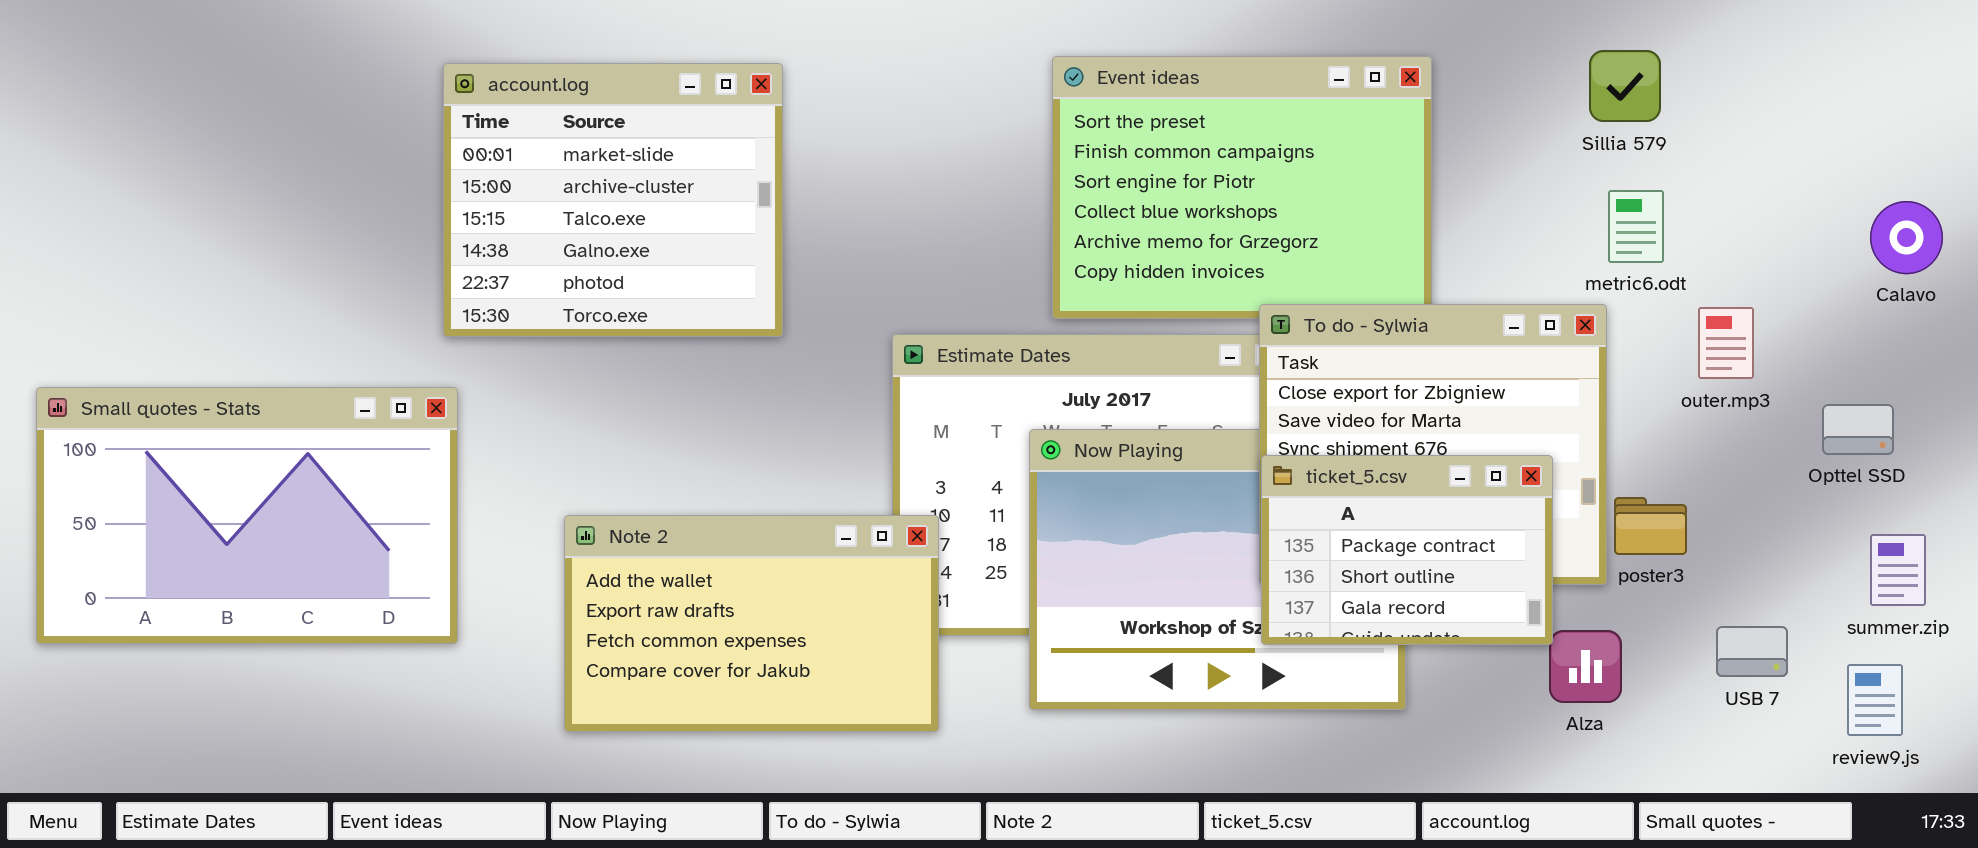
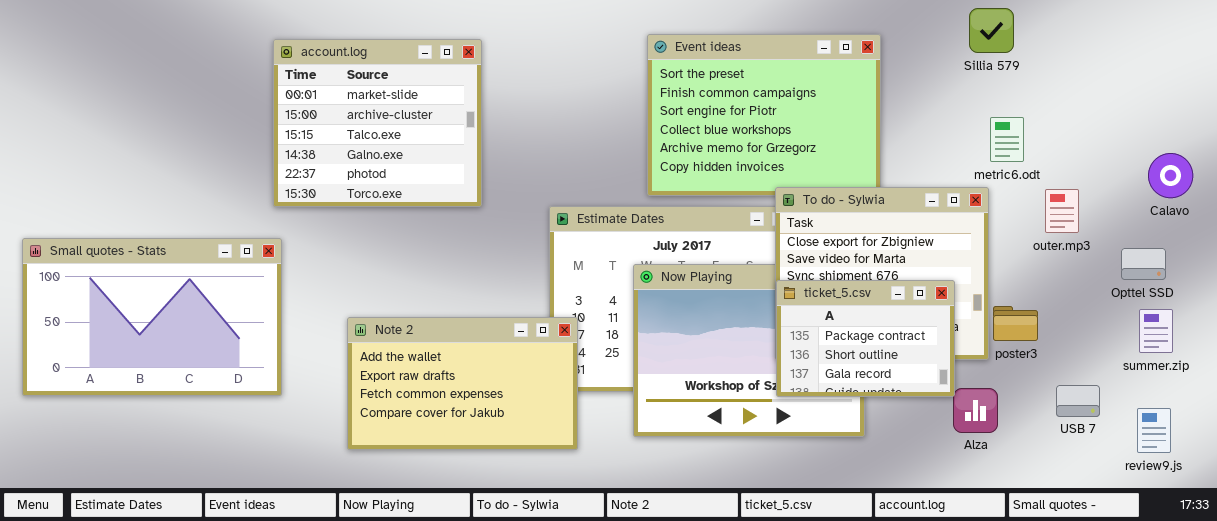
Sillia 579: [1589,50,1661,122] -> [969,8,1014,53], moved
Calavo: [1870,201,1943,274] -> [1148,153,1193,198], moved
summer.zip: [1870,534,1926,606] -> [1139,309,1173,353], moved

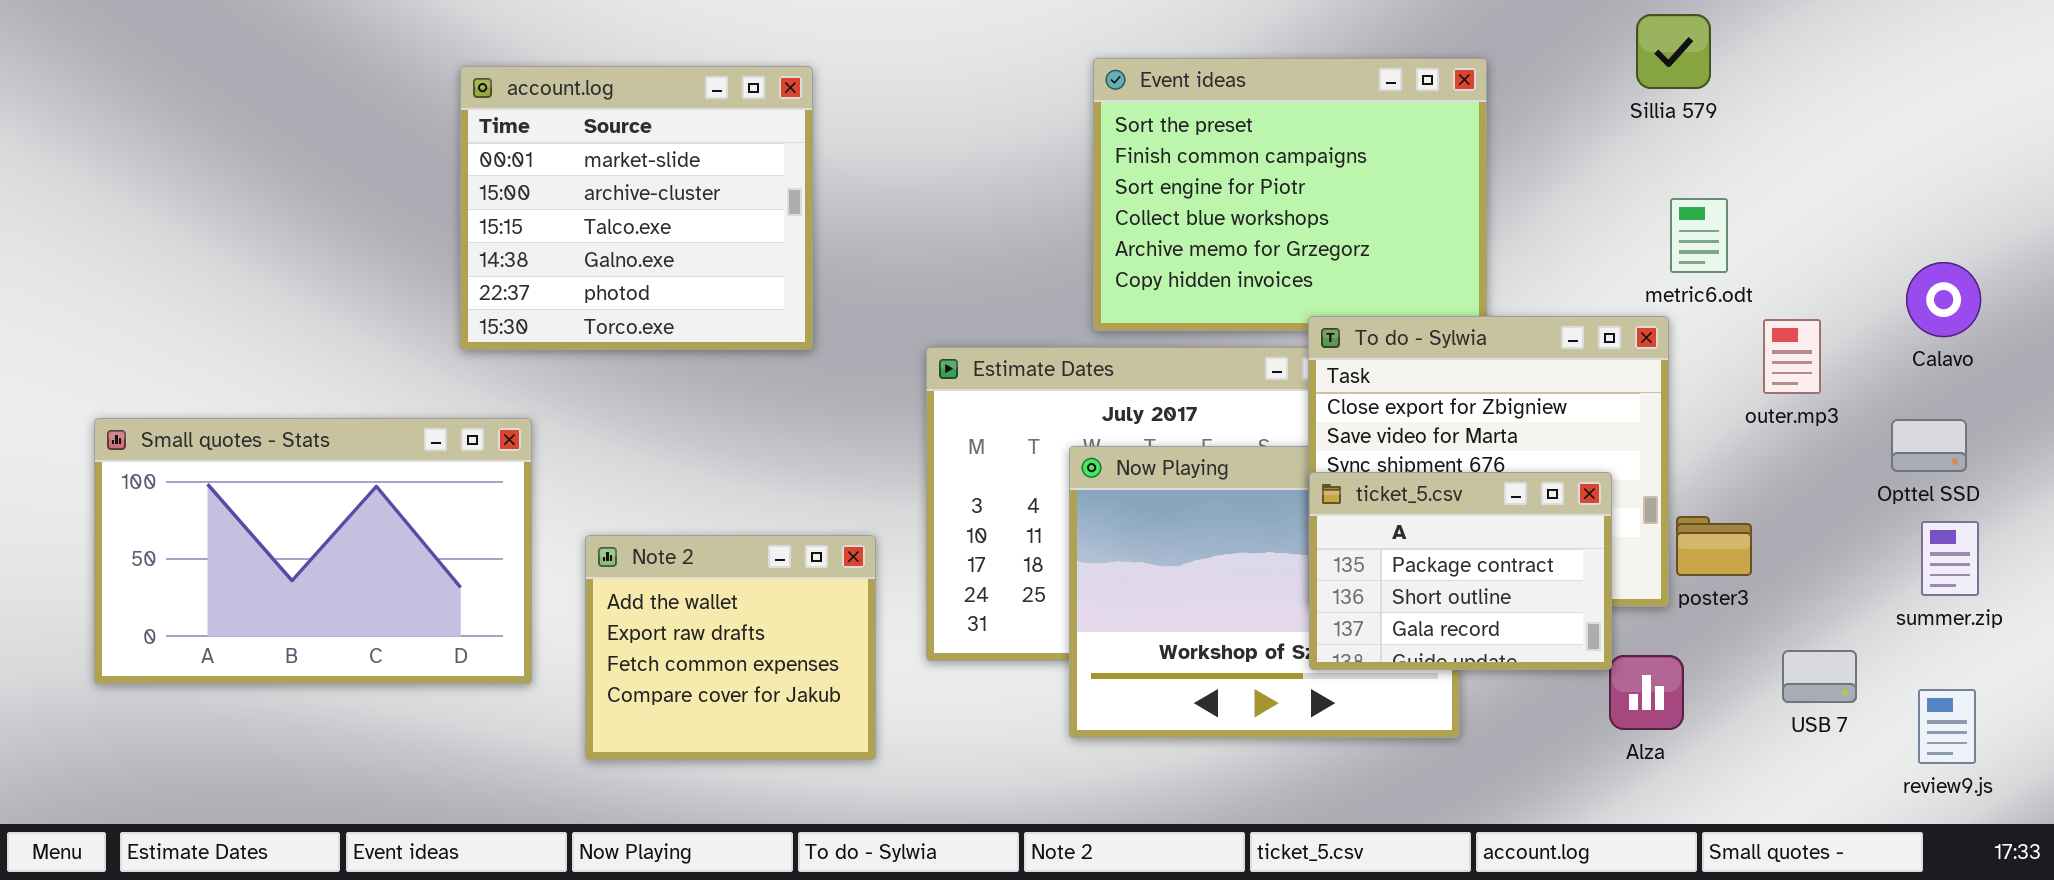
Calavo: [1148,153,1193,198] -> [1906,262,1981,337], moved
Small quotes - Stats: [22,238,282,396] -> [94,418,532,684], moved
Note 2: [347,317,578,450] -> [585,535,876,760], resized

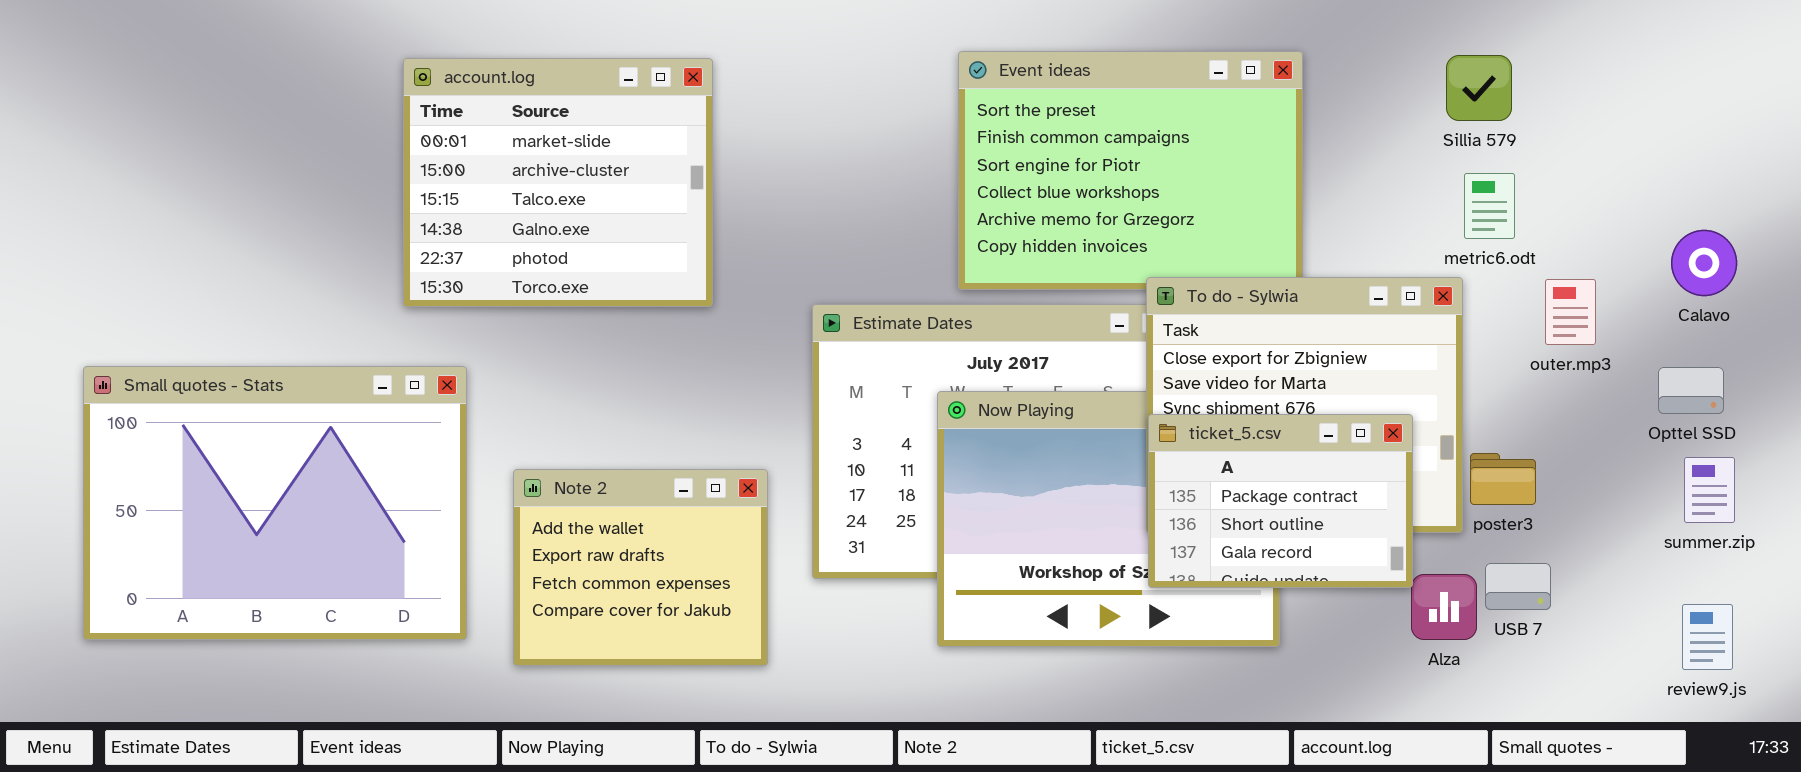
Sillia 579: [1636,14,1711,89] -> [1446,55,1512,121], moved
Small quotes - Stats: [94,418,532,684] -> [83,366,467,640], resized
USB 7: [1782,650,1857,703] -> [1485,563,1551,610], moved

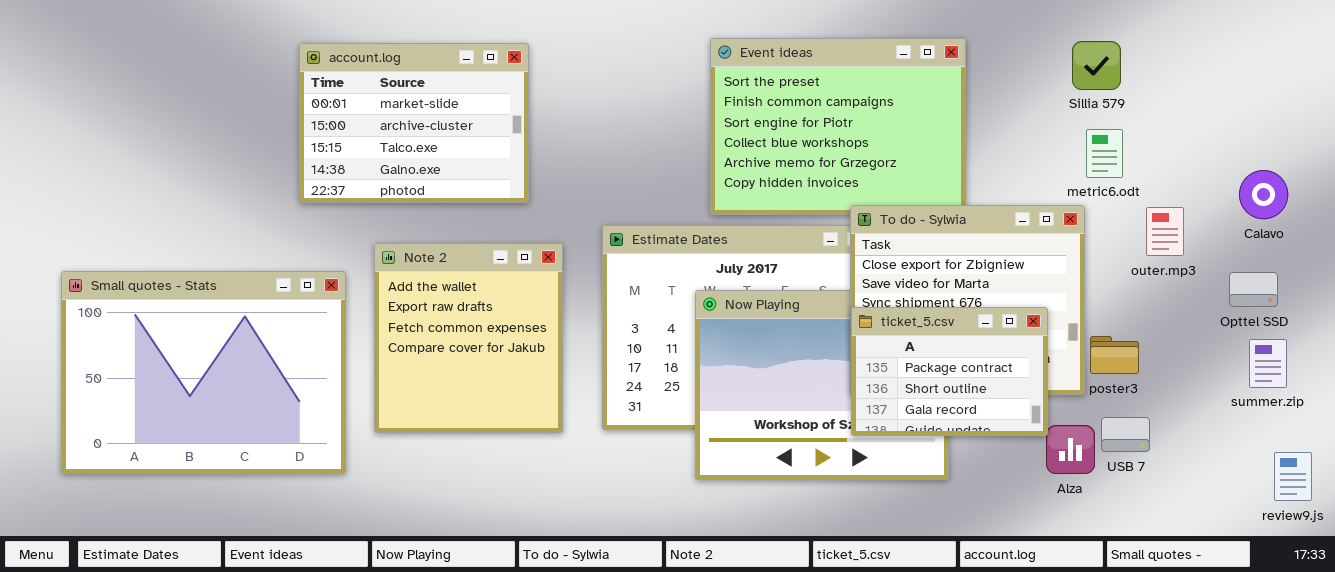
account.log: [403,58,713,307] -> [299,43,529,203], resized
Note 2: [513,469,768,666] -> [374,243,563,433], moved, resized
review9.js: [1682,604,1733,670] -> [1274,452,1312,501], moved

